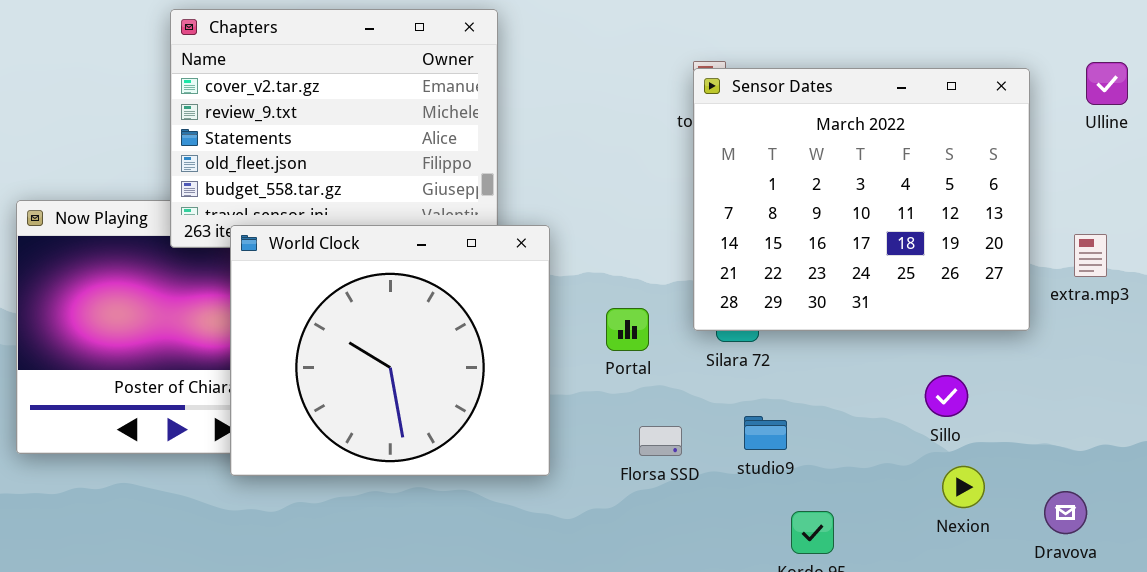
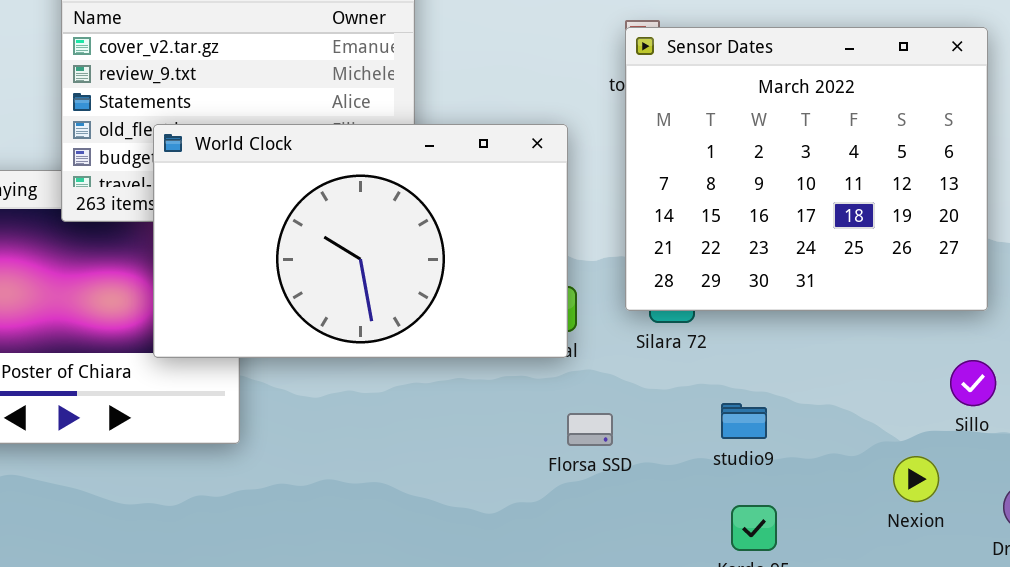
World Clock: [230,225,550,476] -> [153,124,568,358], moved, resized
Sillo: [925,375,968,417] -> [950,360,996,406], moved
studio9: [744,416,787,450] -> [721,403,767,439], moved

